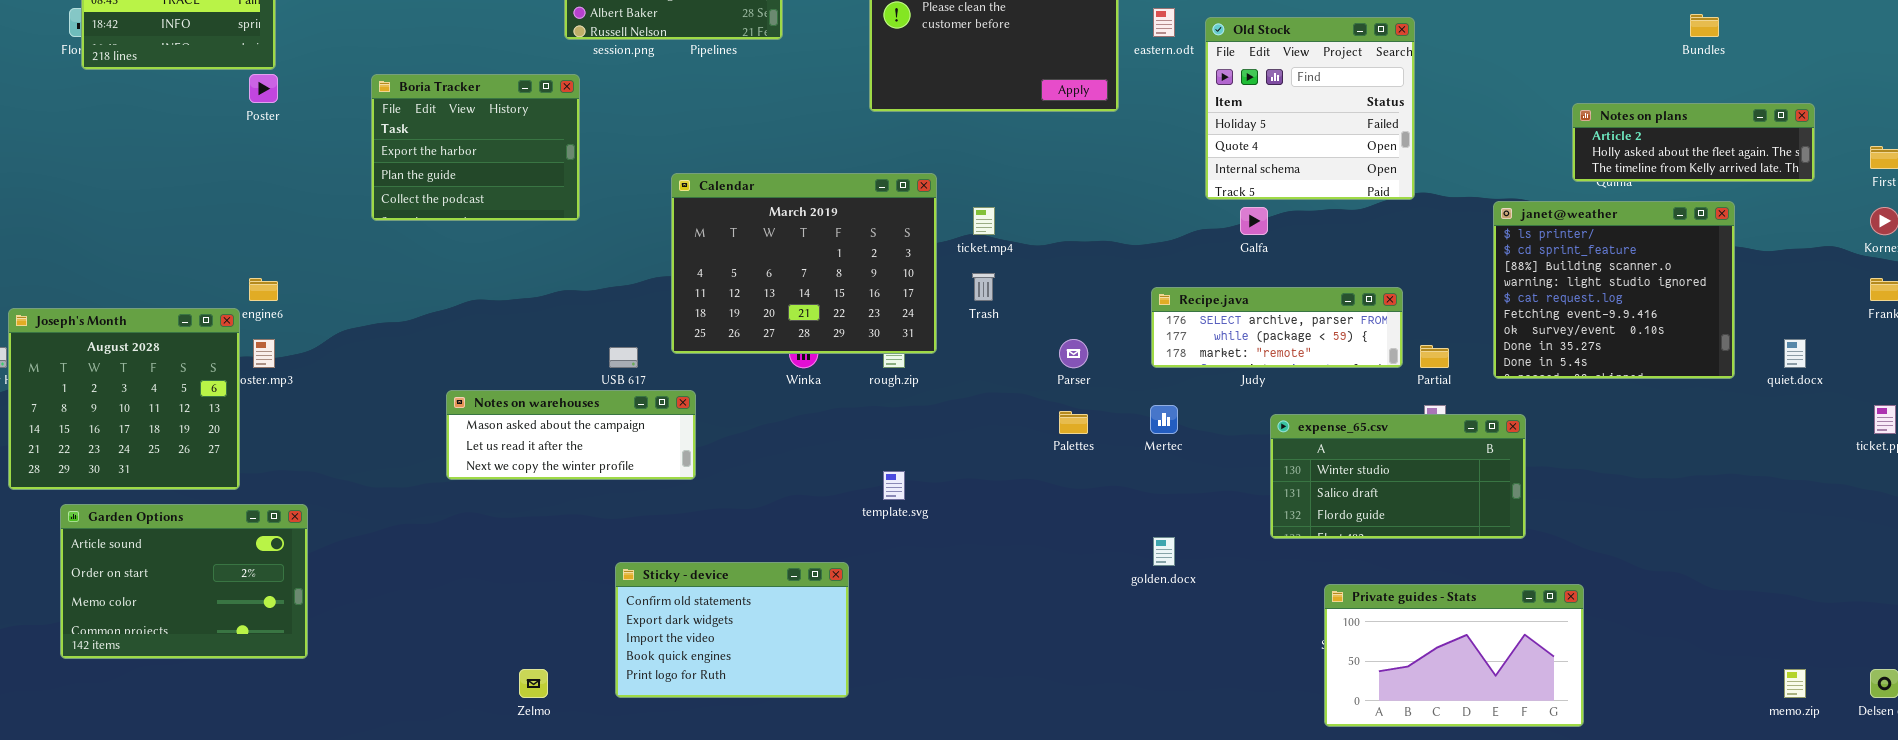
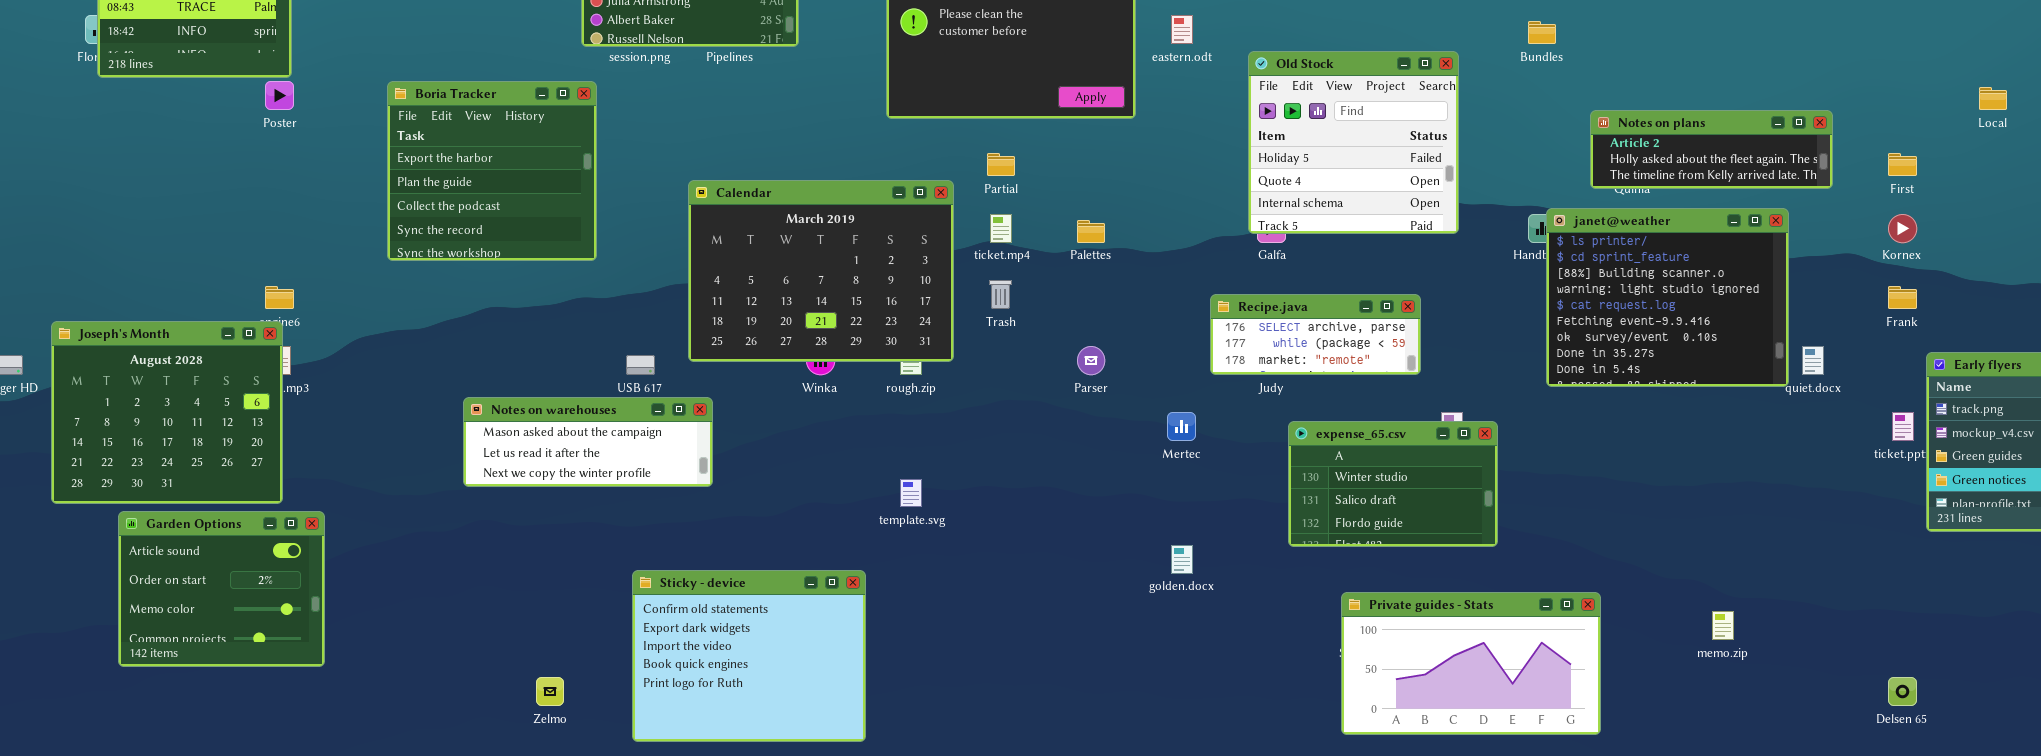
Bundles: [1690,14,1719,37] -> [1528,21,1556,44], moved
Old Stock: [1205,17,1415,200] -> [1248,51,1459,234], moved
Boria Tracker: [371,74,580,221] -> [387,81,597,261], resized
janet@weather: [1493,201,1735,379] -> [1546,208,1789,387], moved
Recipe.java: [1151,287,1403,368] -> [1210,294,1421,375], resized
Joseph's Month: [8,308,240,490] -> [51,321,283,504], moved
Partial: [1420,345,1449,368] -> [987,153,1015,176], moved
Palettes: [1059,411,1088,434] -> [1077,220,1105,243], moved
expense_65.csv: [1270,414,1526,539] -> [1288,421,1498,547], resized
Garden Options: [60,504,308,659] -> [118,511,325,667], resized
Sticky - device: [615,562,849,698] -> [632,570,866,742], resized
memo.zip: [1784,669,1806,698] -> [1712,611,1734,640], moved

